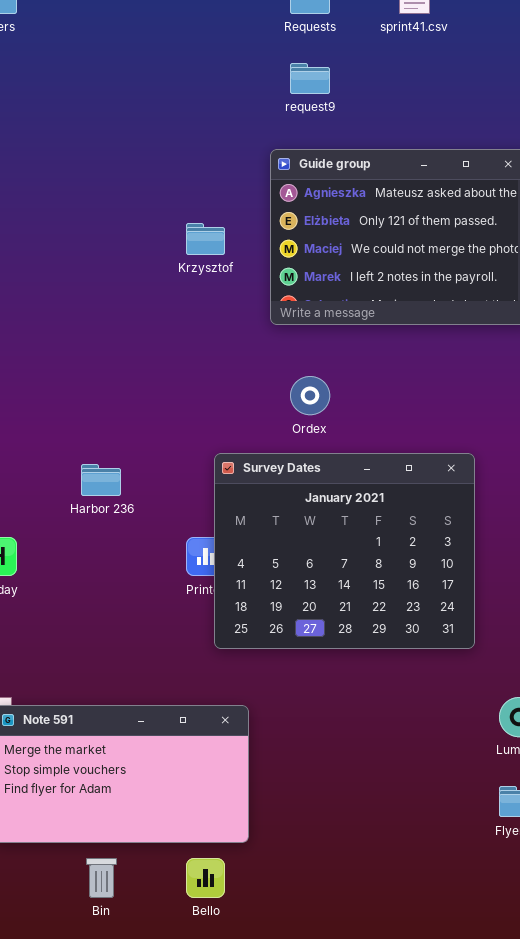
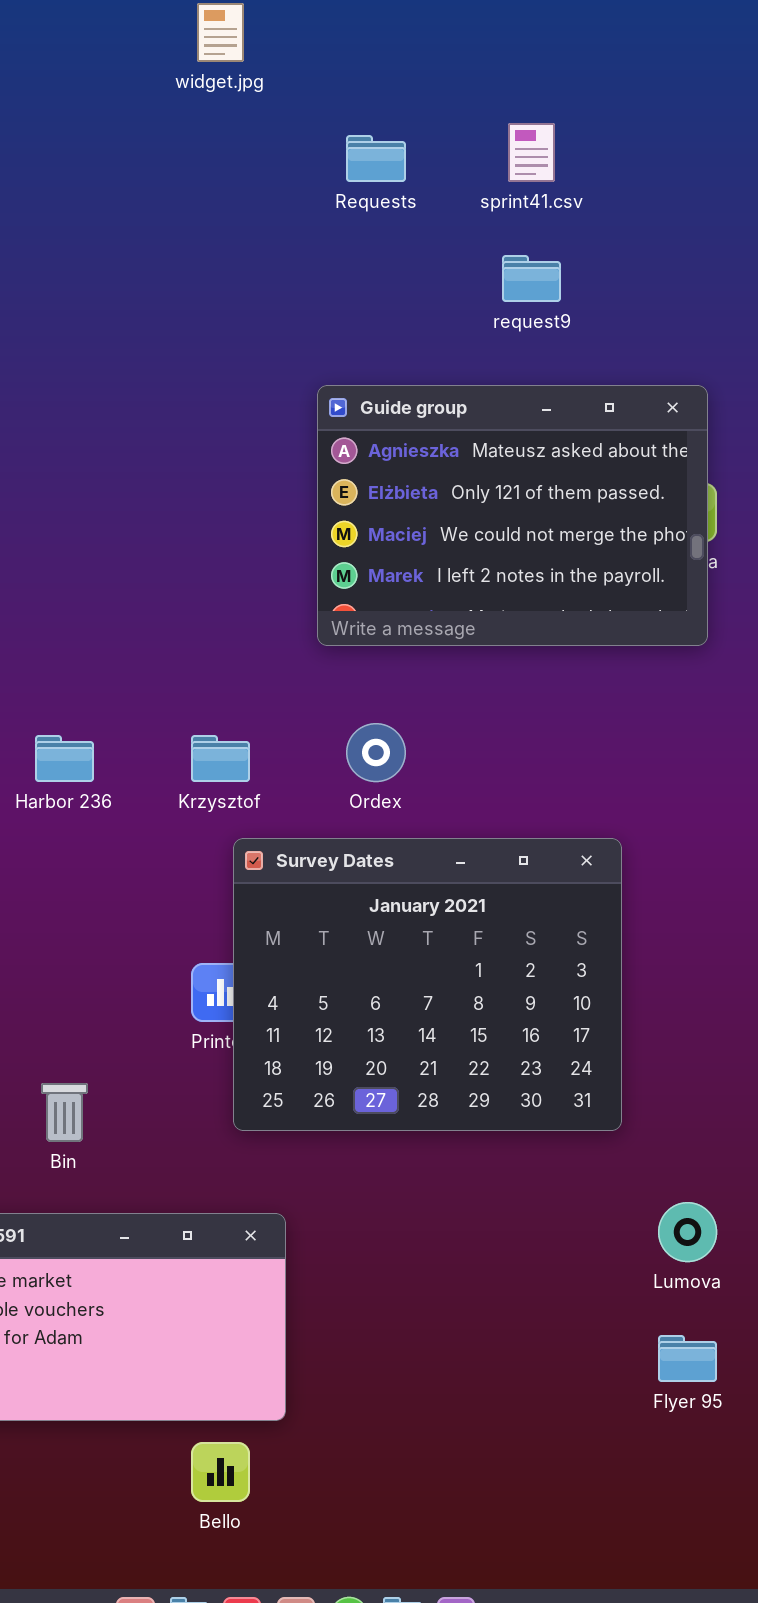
request9: [290,63,330,94] -> [502,255,561,302], moved
Krzysztof: [186,223,225,255] -> [191,735,250,782], moved
Harbor 236: [81,464,121,496] -> [35,735,94,782], moved
Bin: [86,858,117,898] -> [41,1083,88,1142], moved

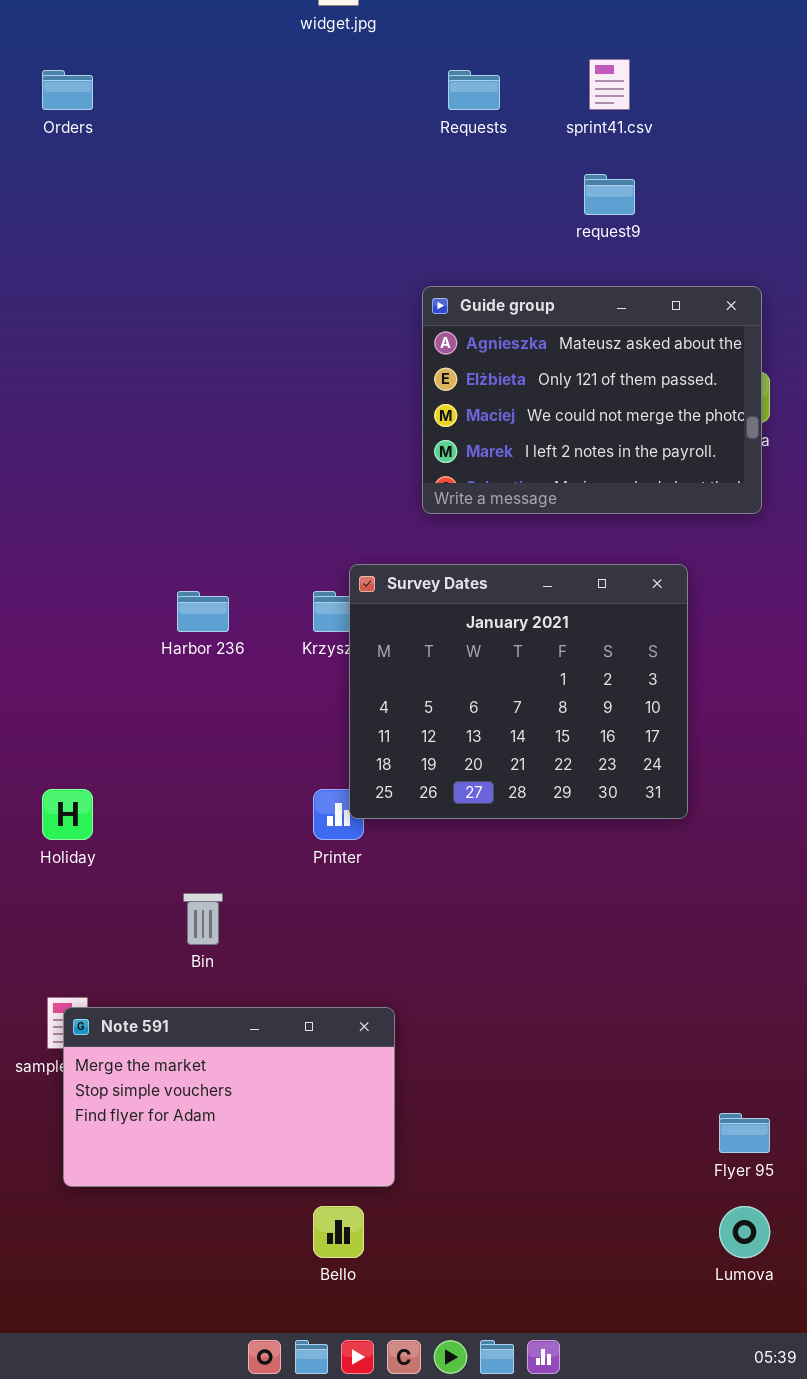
Survey Dates: [233,838,622,1131] -> [349,564,688,819], moved
Lumova: [658,1202,717,1262] -> [719,1206,770,1258], moved

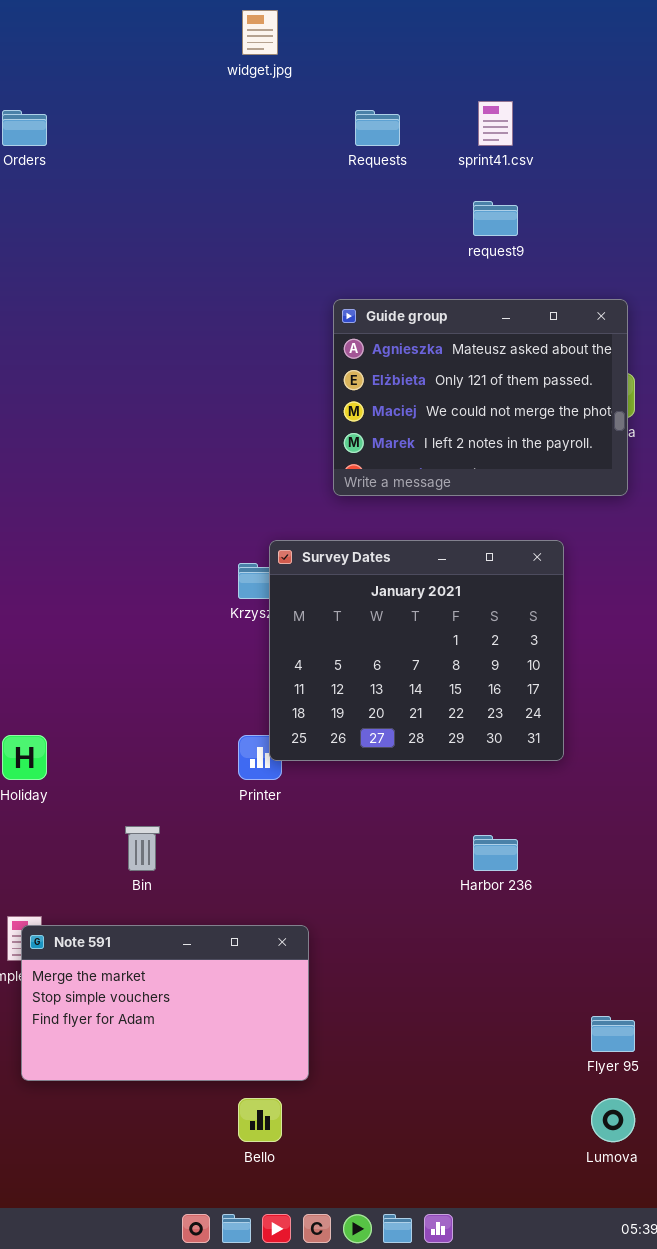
Harbor 236: [177,591,229,632] -> [473,835,518,871], moved

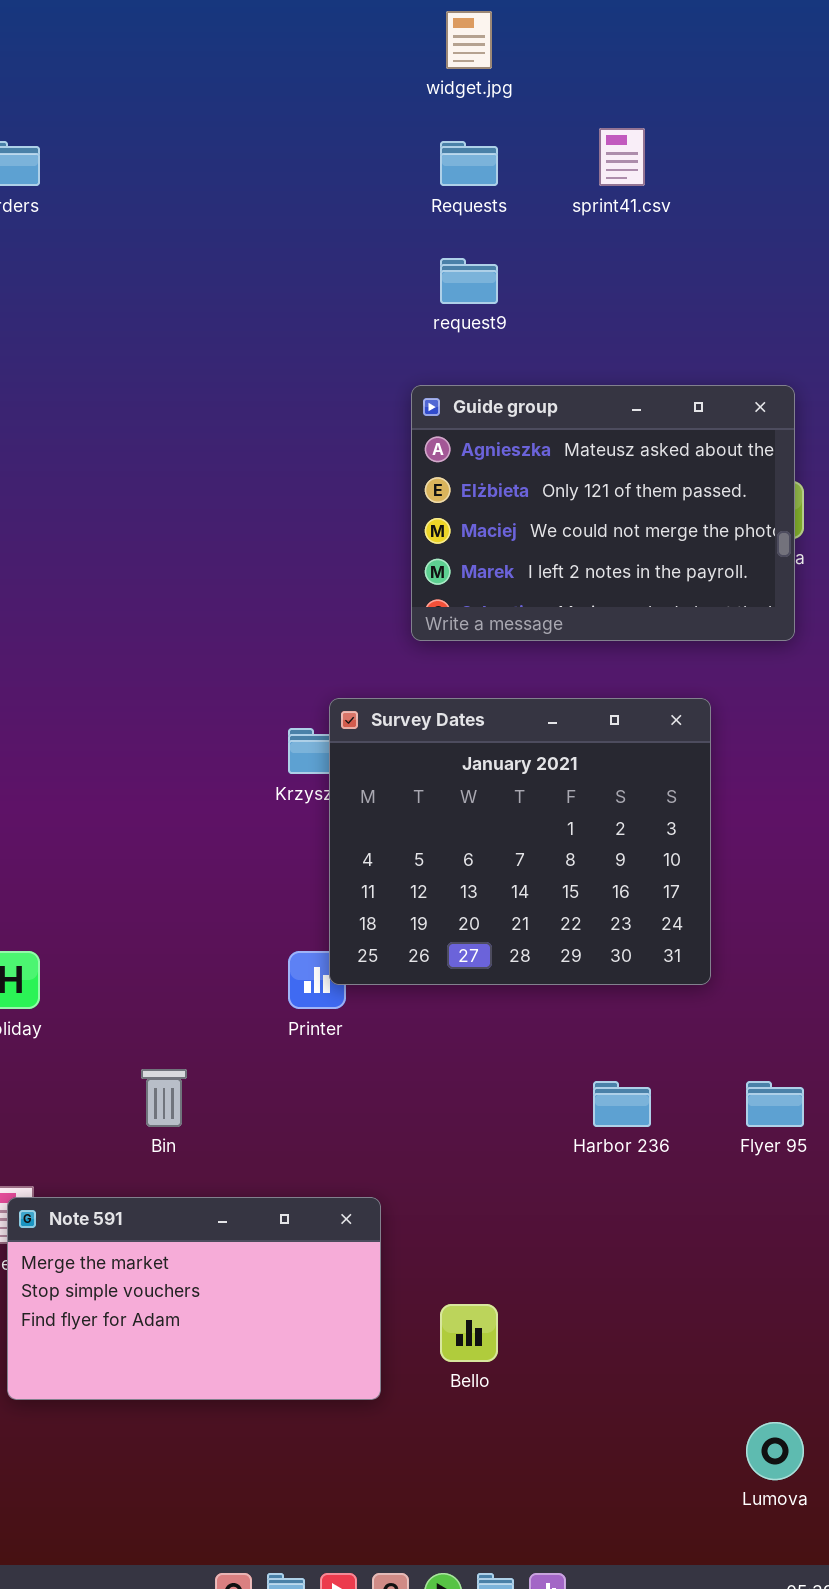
widget.jpg: [242,10,278,55] -> [446,11,492,69], moved
request9: [473,201,518,236] -> [440,258,498,304], moved
Flyer 95: [591,1016,635,1052] -> [746,1081,804,1127], moved
Bello: [238,1098,282,1142] -> [440,1304,498,1362], moved

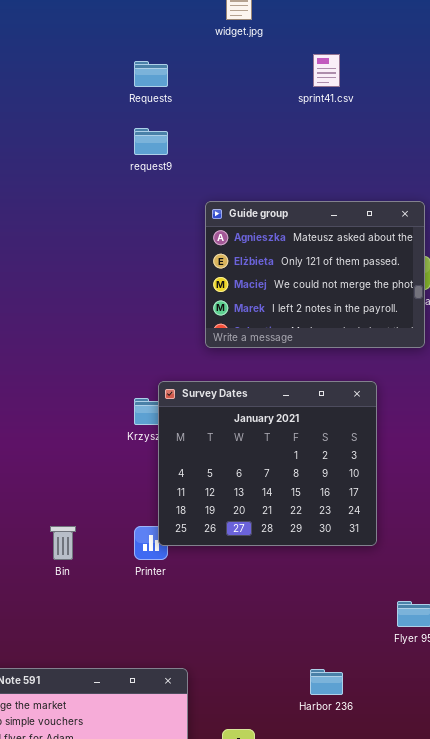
Requests: [440,141,498,186] -> [134,61,168,87], moved
request9: [440,258,498,304] -> [134,128,168,155], moved
Bin: [141,1069,187,1127] -> [50,526,76,560], moved
Harbor 236: [593,1081,651,1127] -> [310,669,343,695], moved

